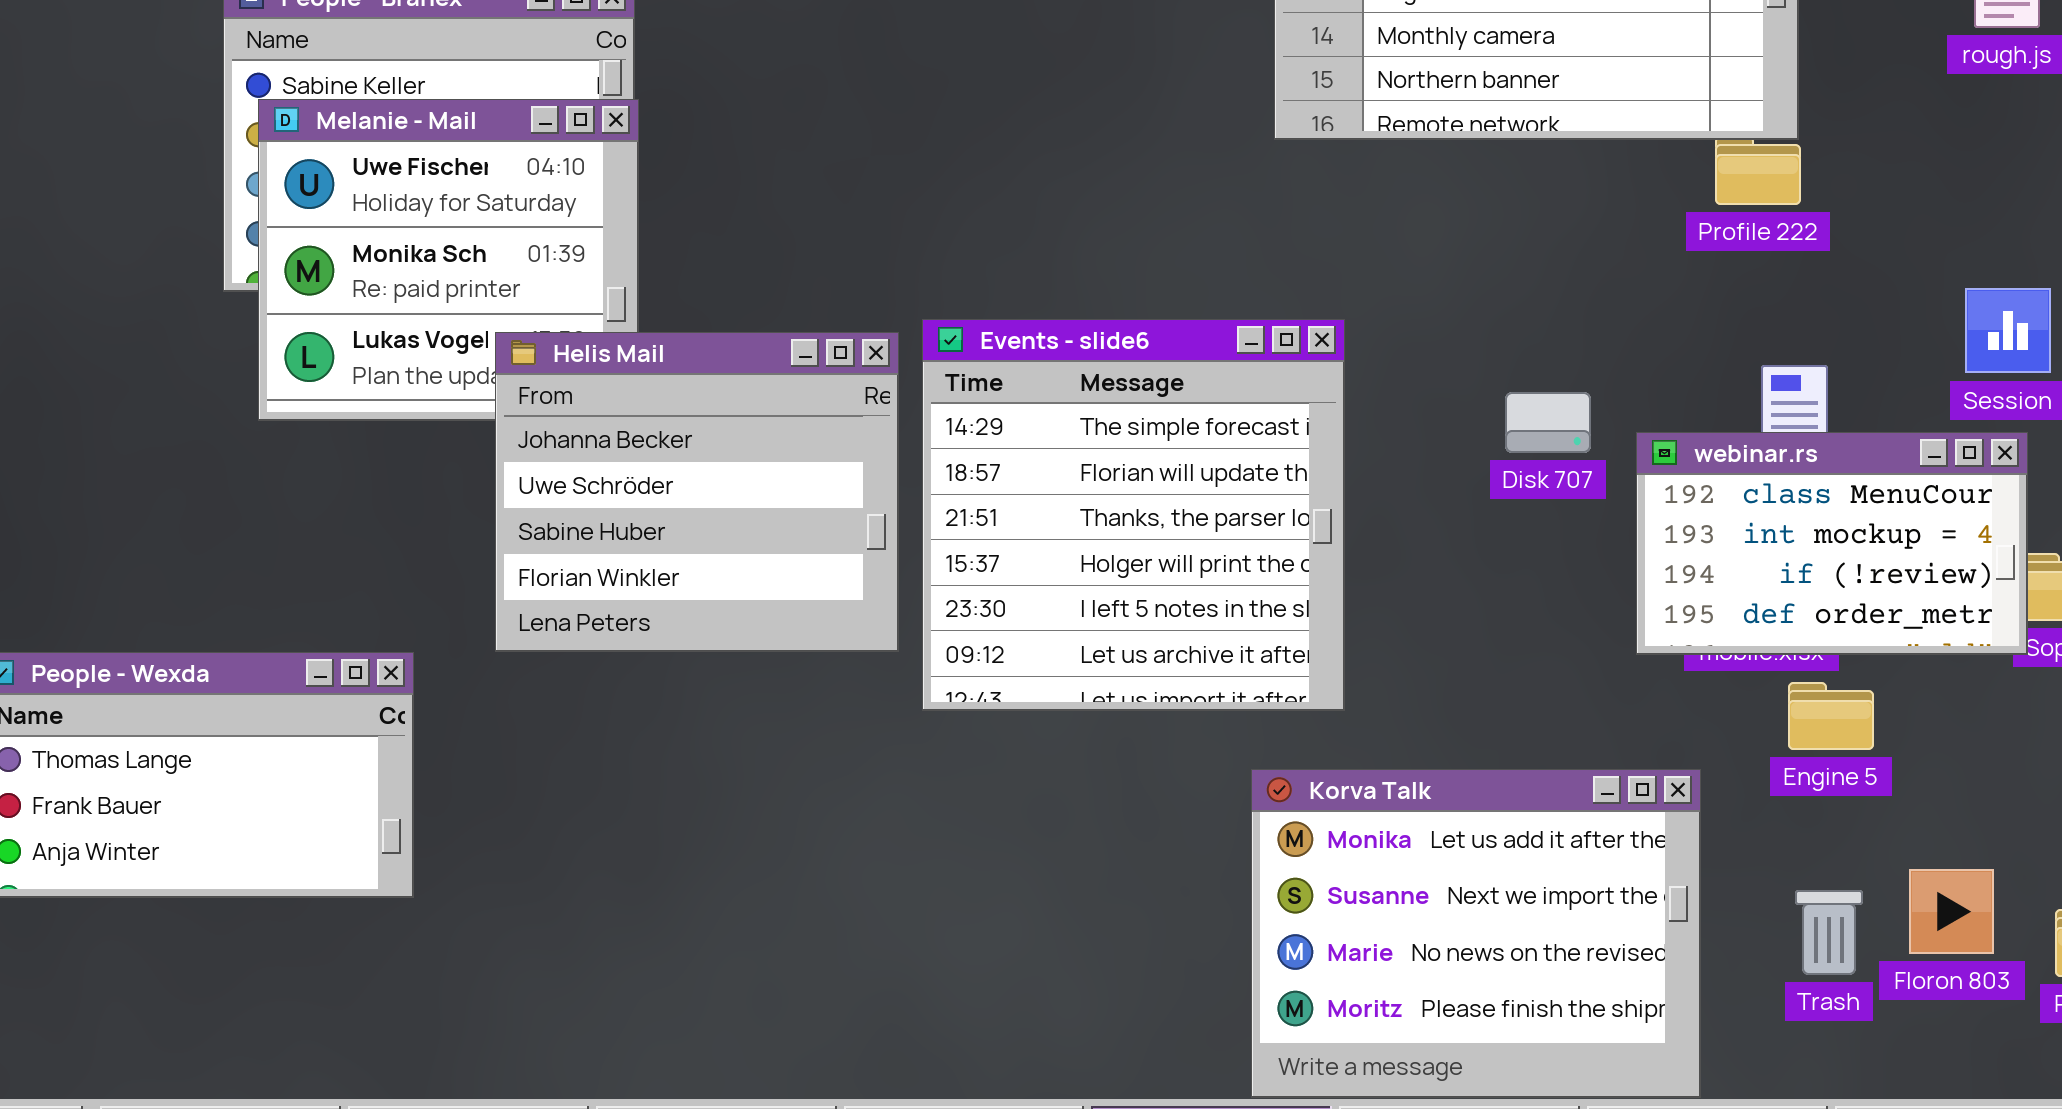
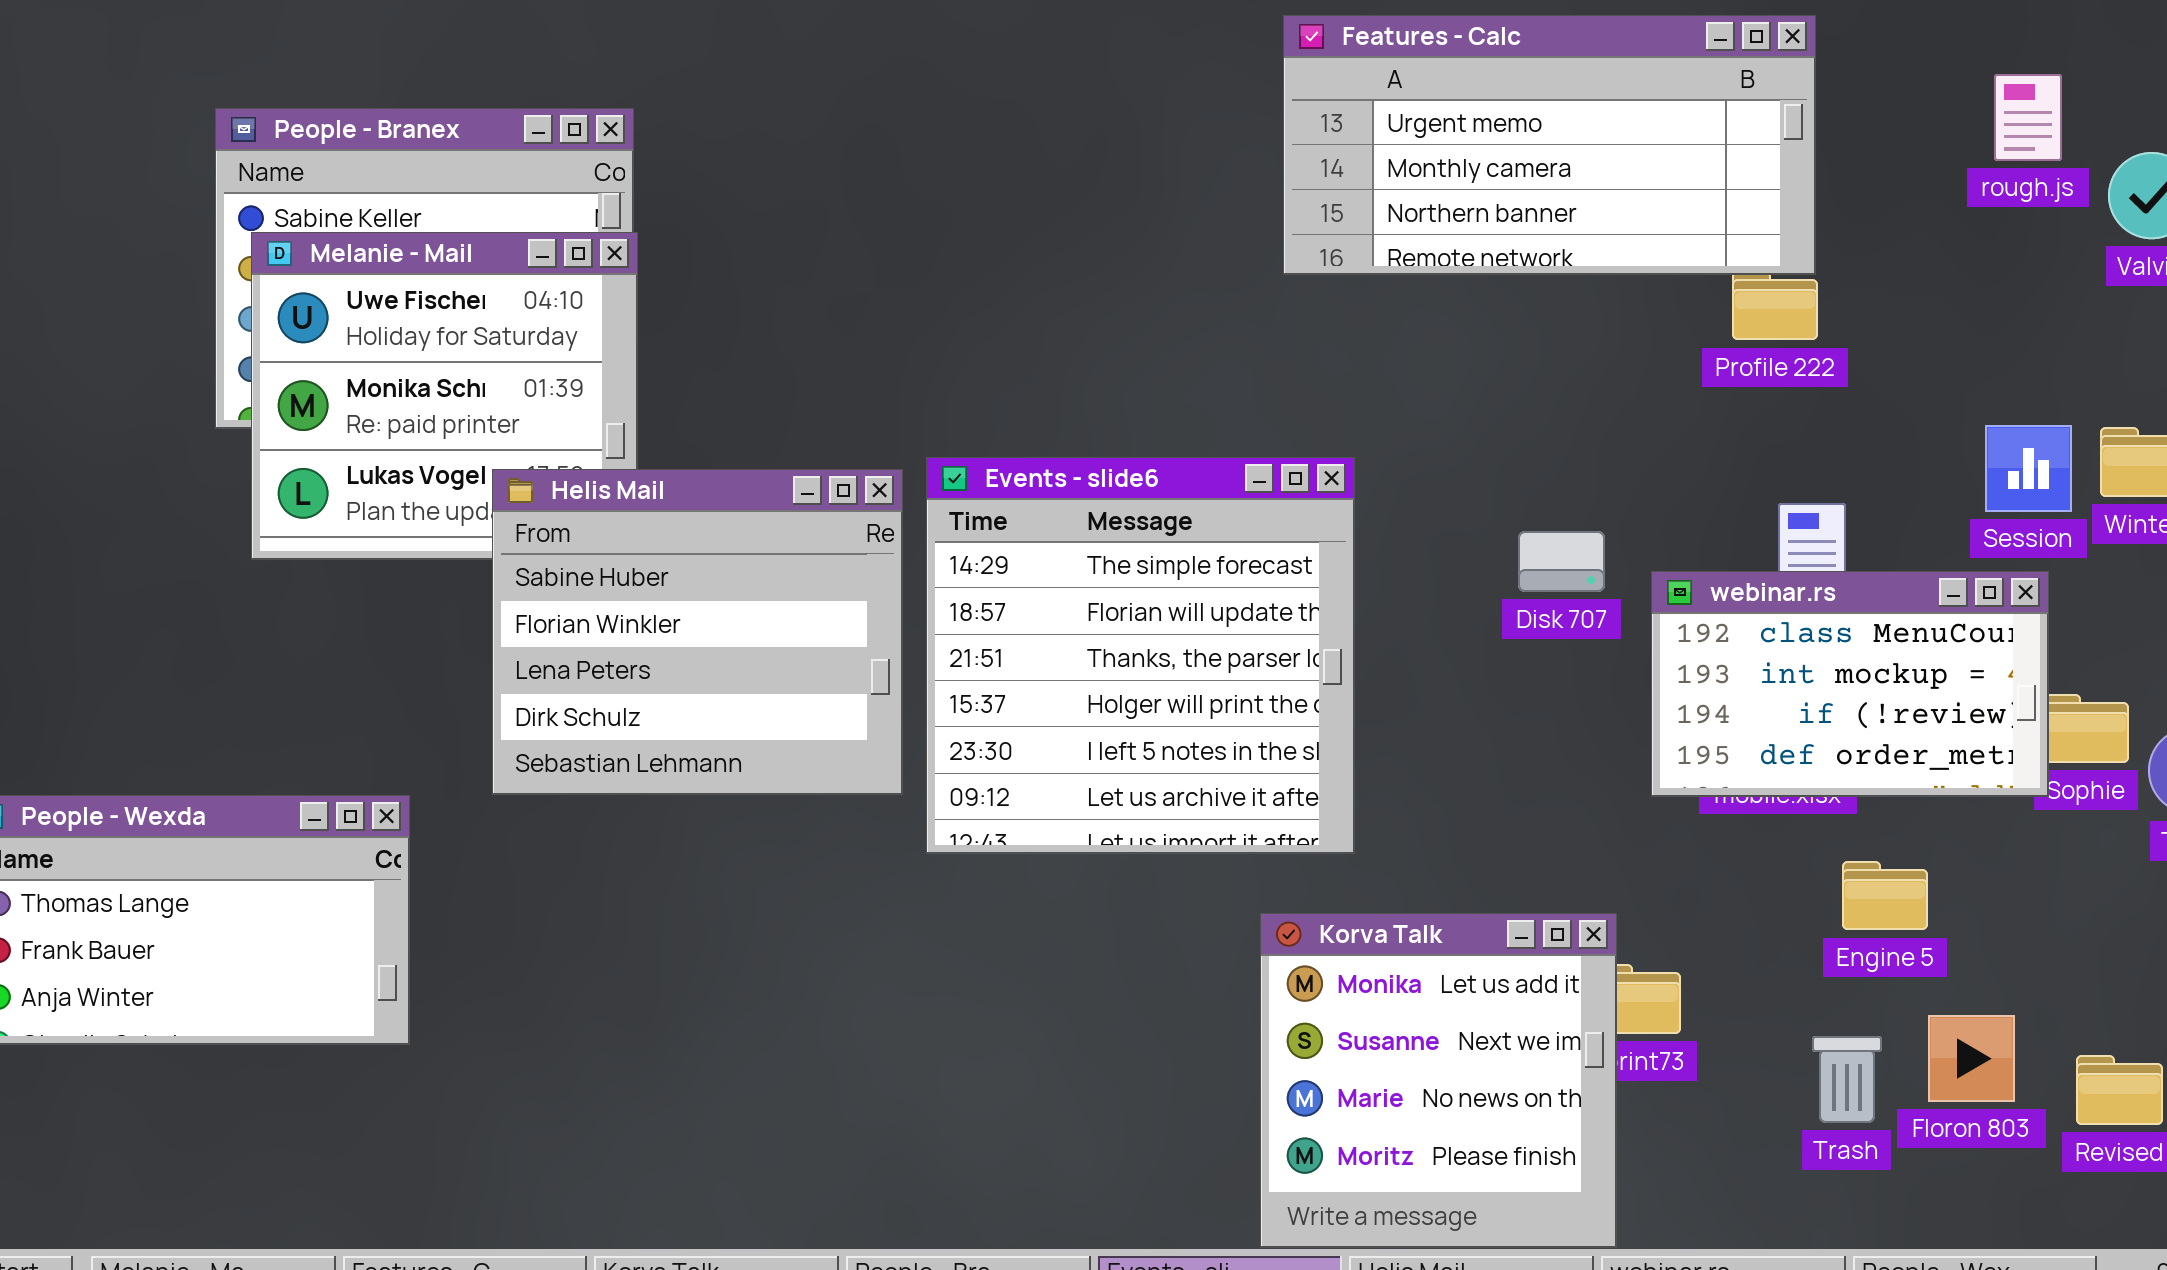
Helis Mail: [495,332,899,652] -> [492,469,903,795], scrolled down 2 rows
Engine 5: [1788,682,1874,750] -> [1842,861,1928,930], moved
Korva Talk: [1251,769,1701,1098] -> [1260,913,1617,1248], resized

